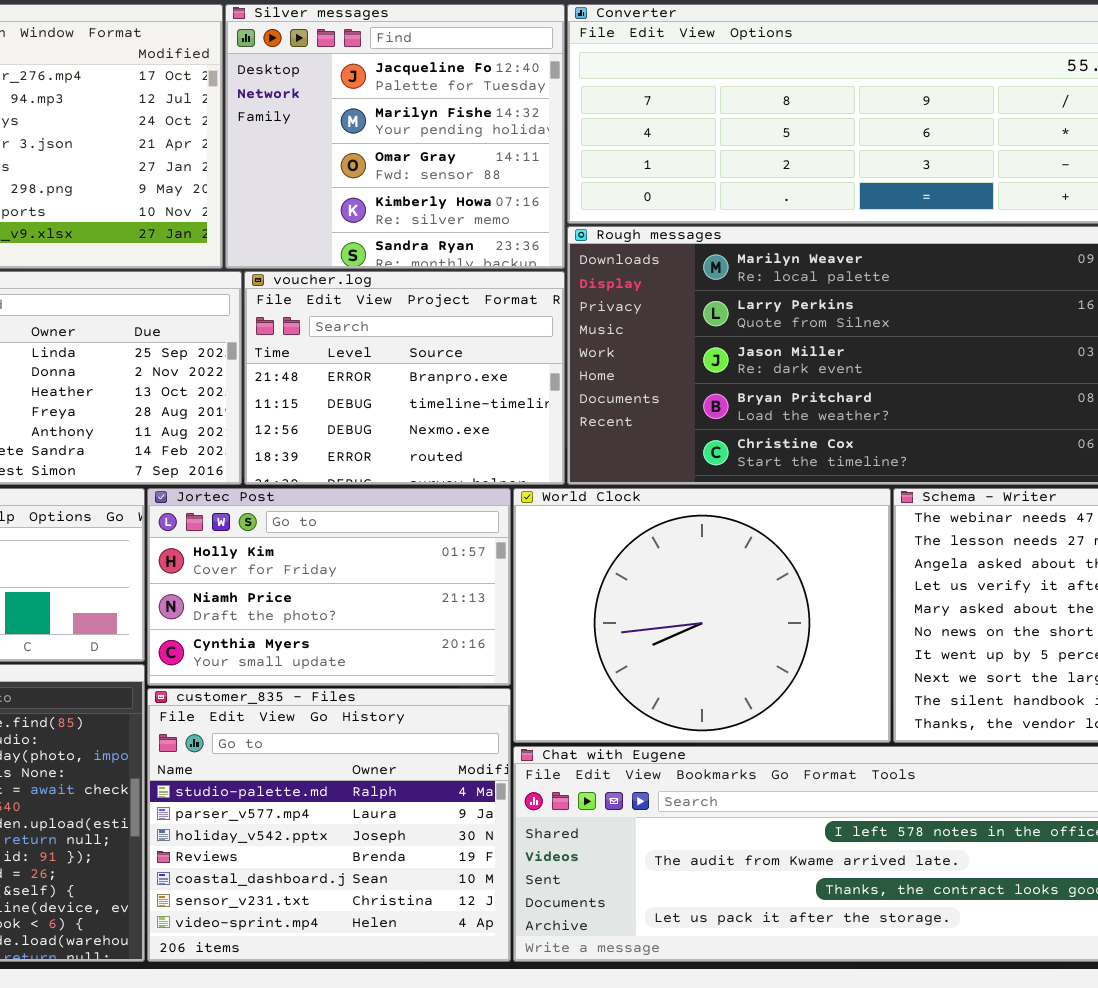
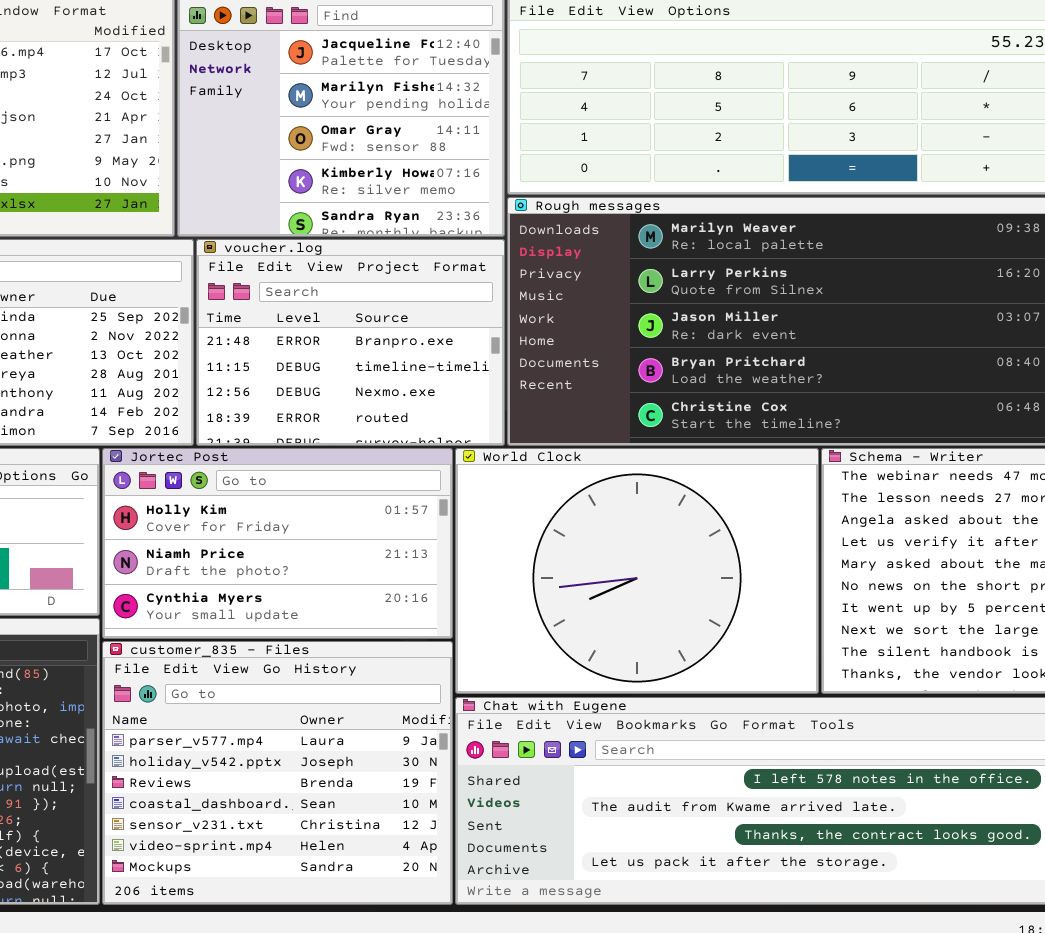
customer_835 - Files: [147,688,511,962] -> [102,641,453,905], scrolled down 1 row

